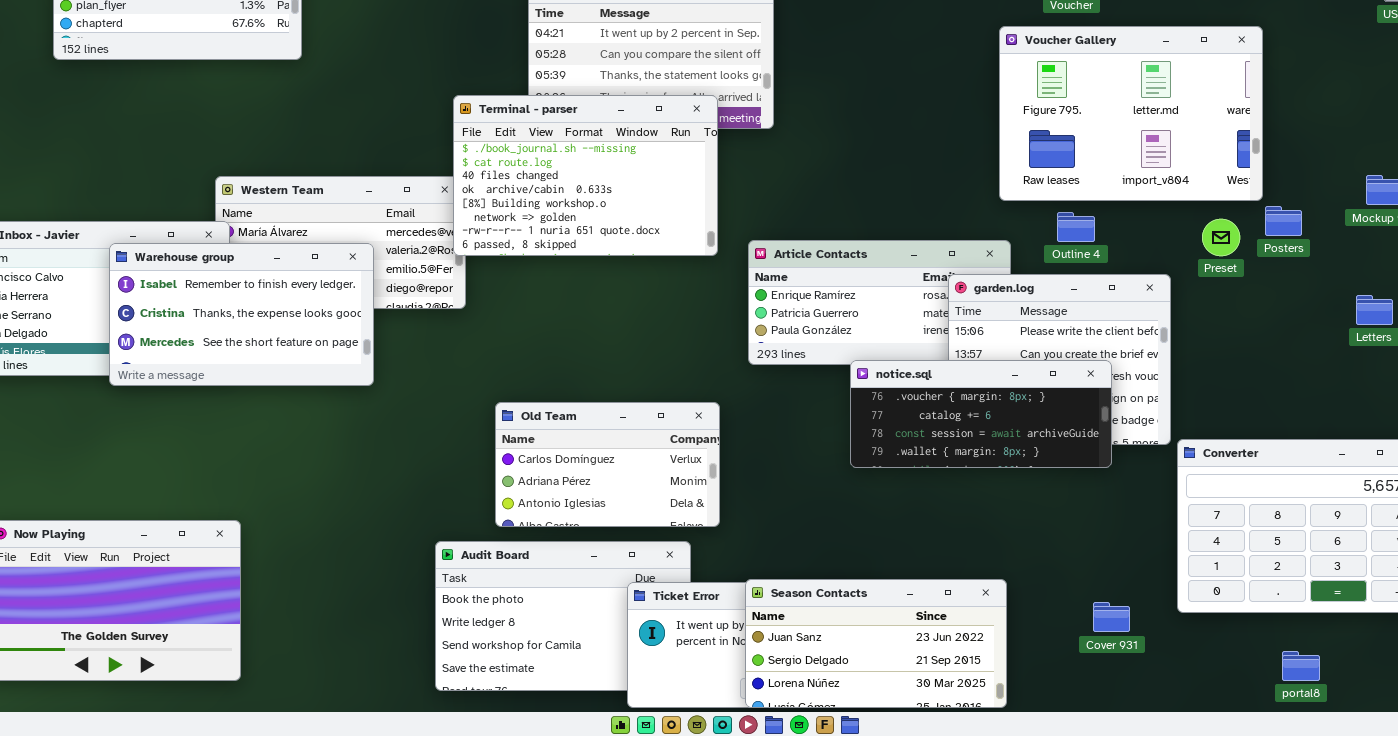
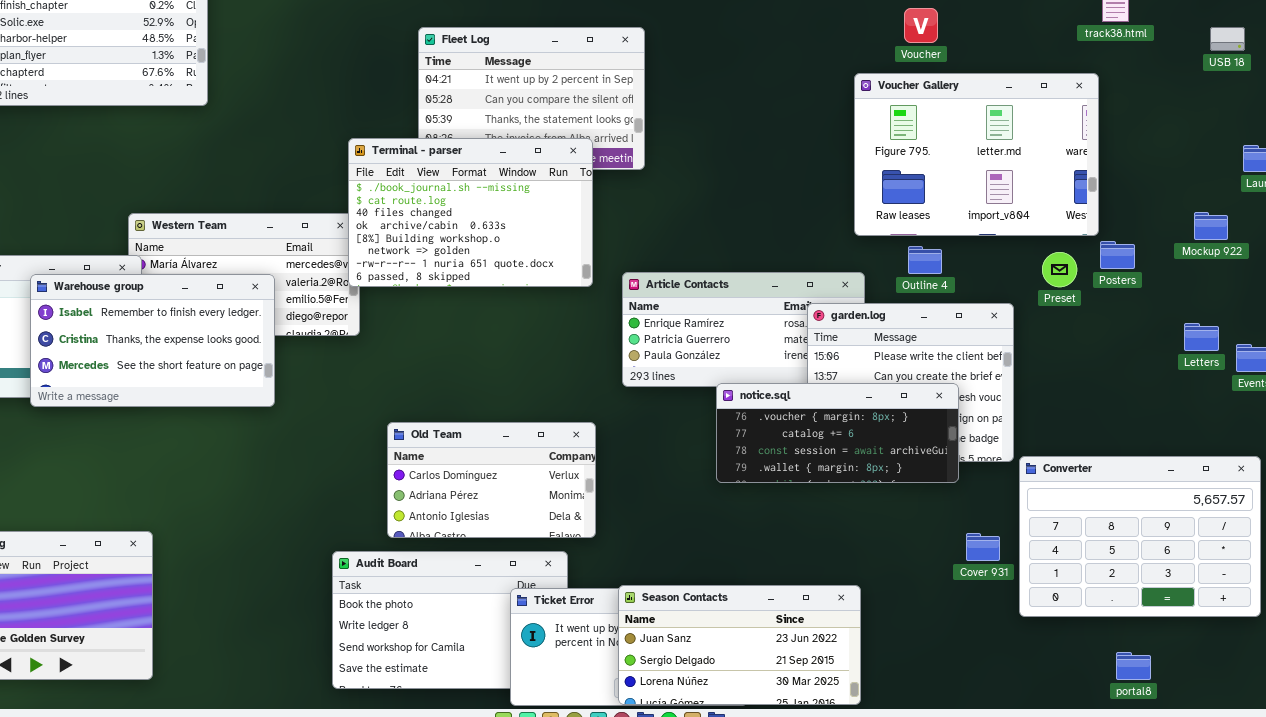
Cover 931: [1093,602,1130,632] -> [966,533,1000,561], moved

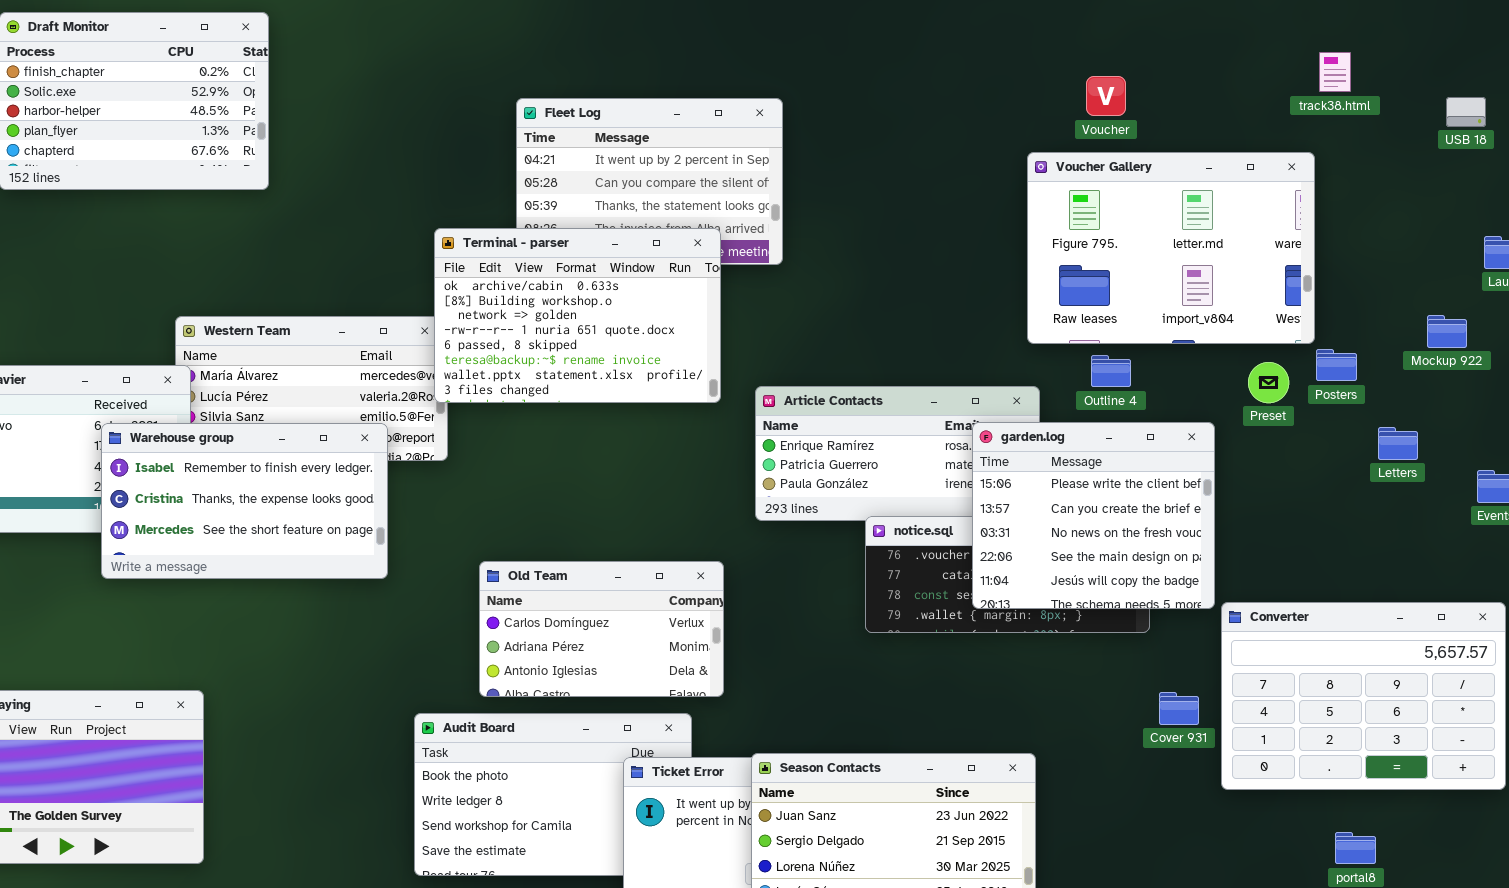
Terminal - parser: [348,138,593,287] -> [434,228,721,403], scrolled down 3 rows
Warehouse group: [30,274,275,407] -> [101,423,388,579], moved
garden.log: [807,303,1014,462] -> [972,422,1215,609], raised
Letters: [1184,323,1219,351] -> [1378,427,1418,460], moved

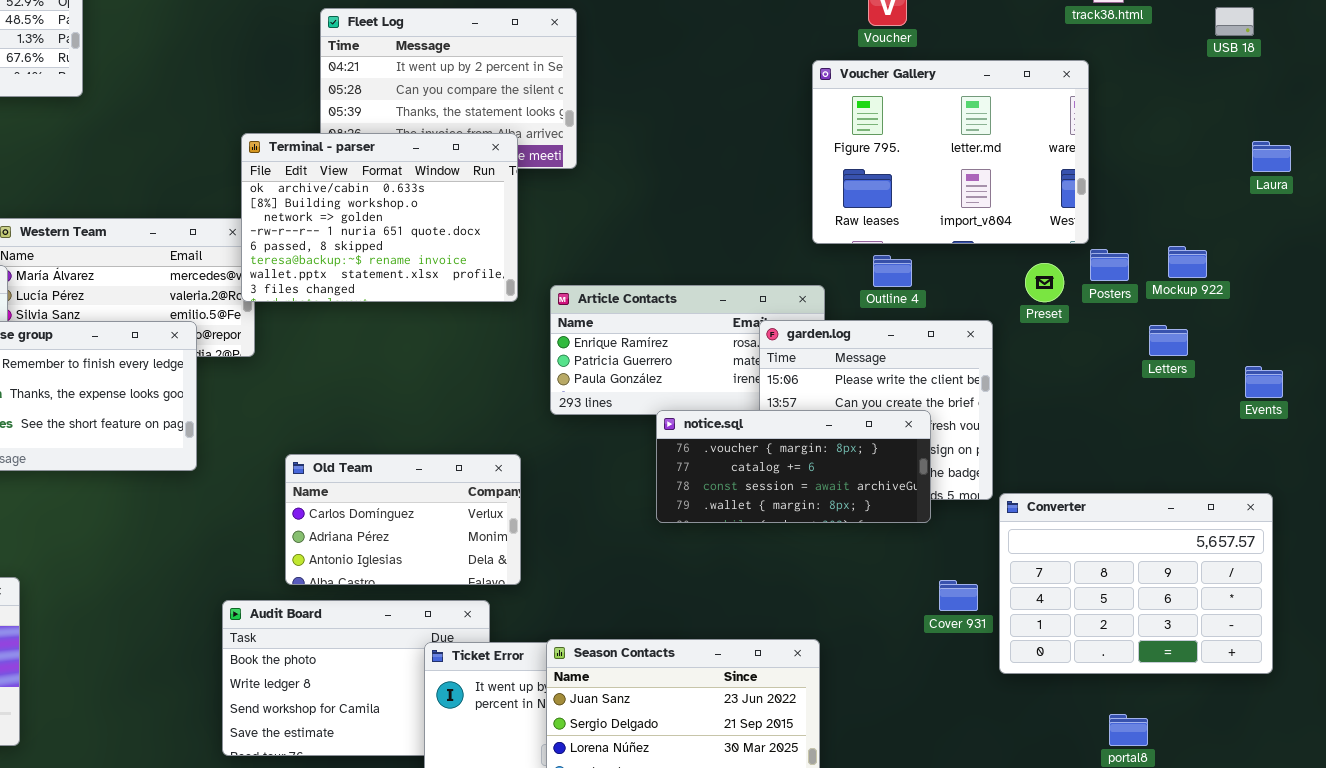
Mockup 922: [1427,315,1467,348] -> [1168,246,1207,278], moved
notice.sql: [865,516,1150,633] -> [656,410,931,523], raised

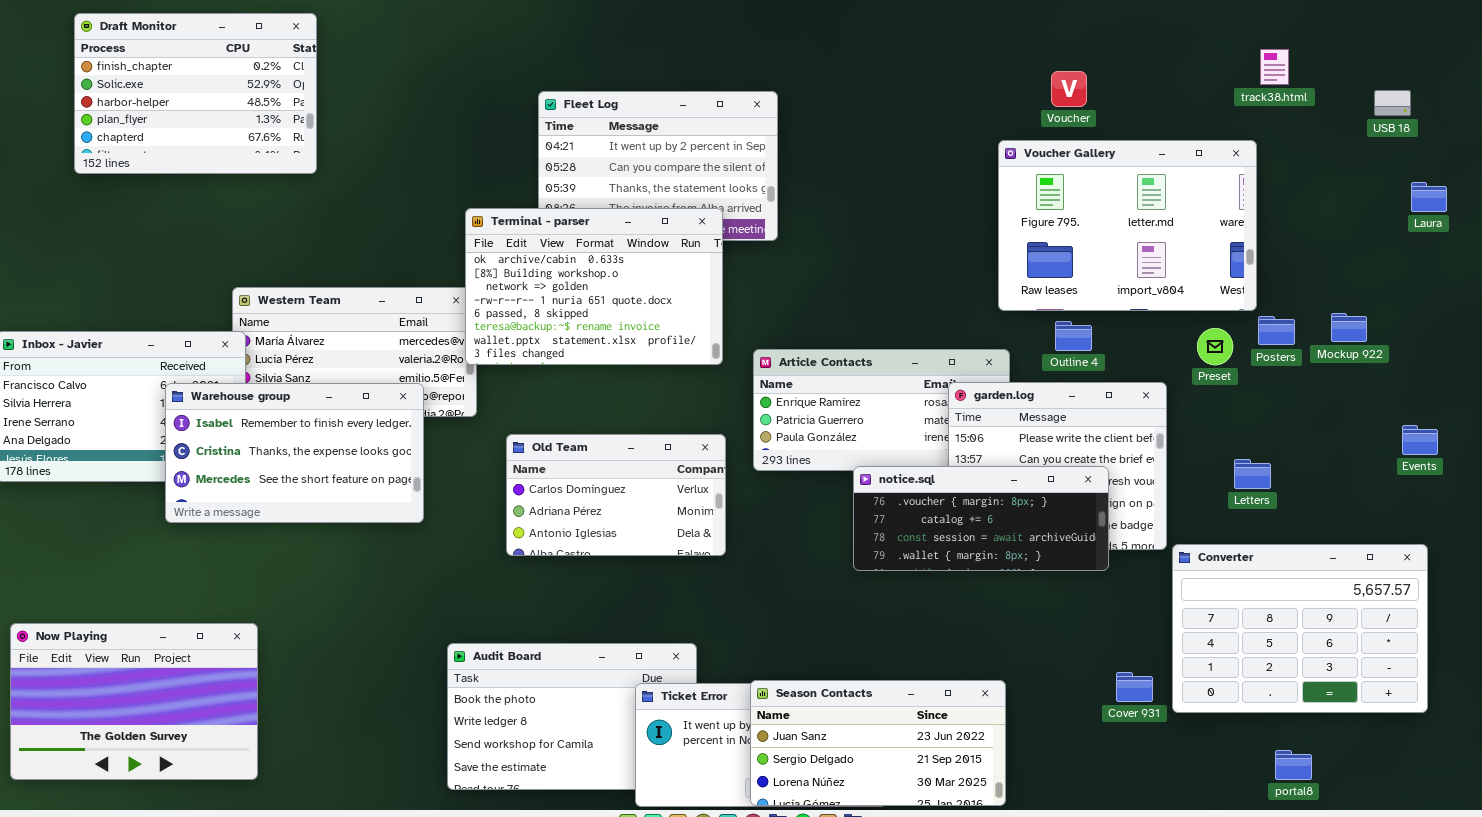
Laura: [1252,141,1291,172] -> [1411,182,1447,212], moved
Letters: [1149,325,1188,356] -> [1234,459,1271,489], moved
Old Team: [285,454,521,585] -> [506,434,726,556], moved
Cover 931: [939,580,978,611] -> [1116,672,1153,702], moved

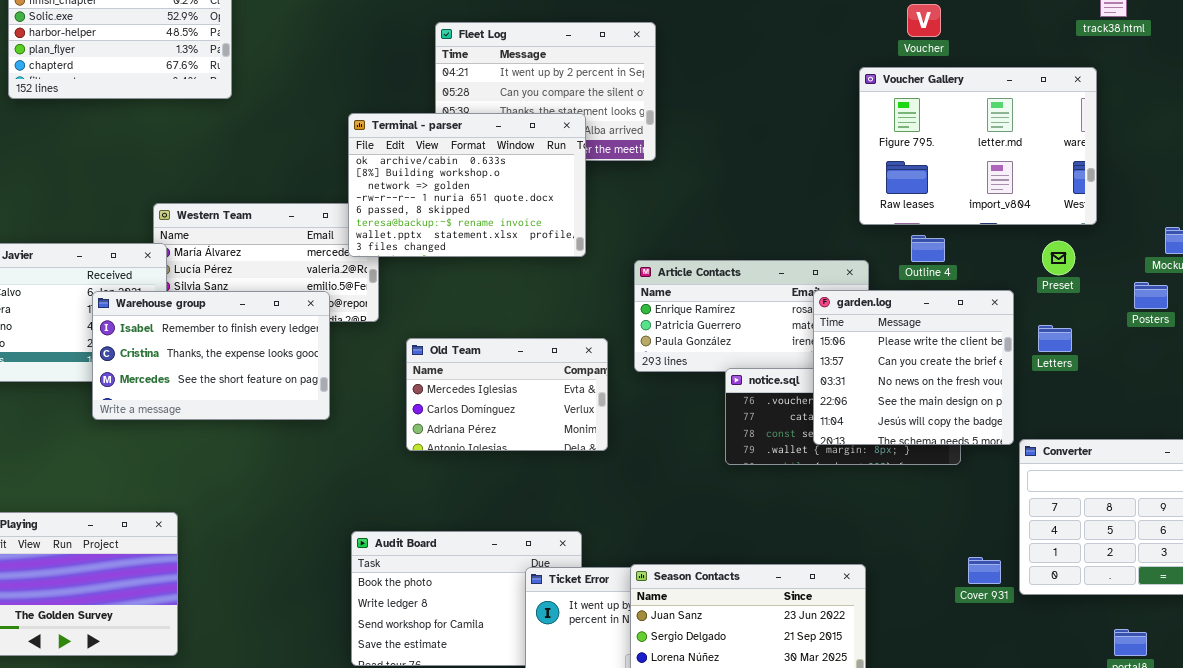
Terminal - parser: [465,208,723,365] -> [348,113,586,257], moved
Posters: [1258,316,1295,345] -> [1134,282,1168,309], moved
garden.log: [948,382,1167,550] -> [813,290,1014,445], raised
Old Team: [506,434,726,556] -> [406,338,608,451], scrolled up 1 row
Letters: [1234,459,1271,489] -> [1038,325,1072,352], moved

